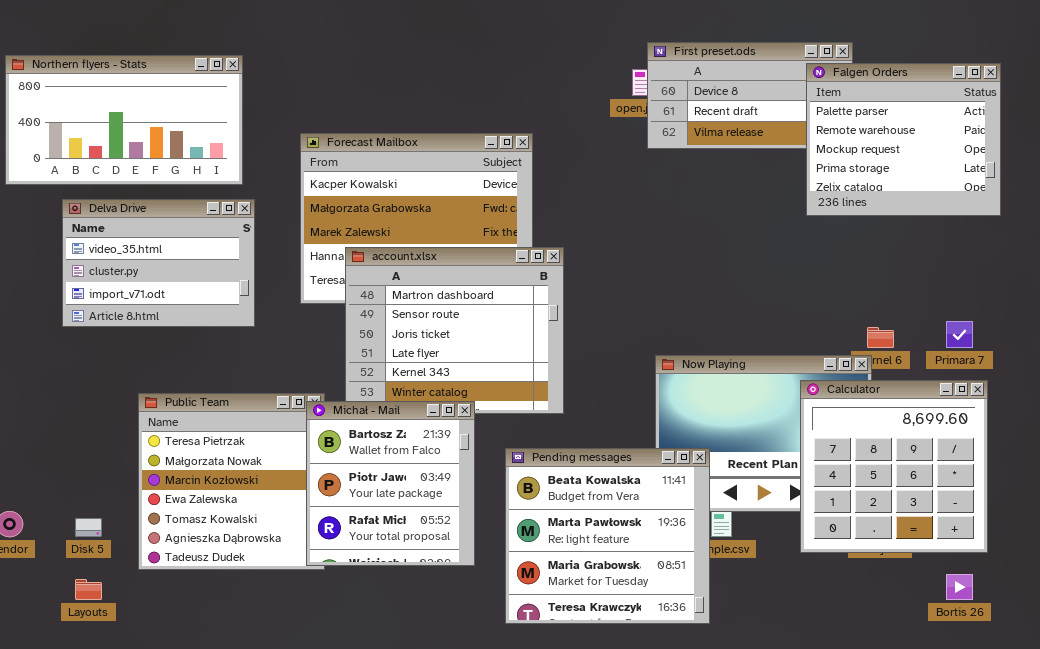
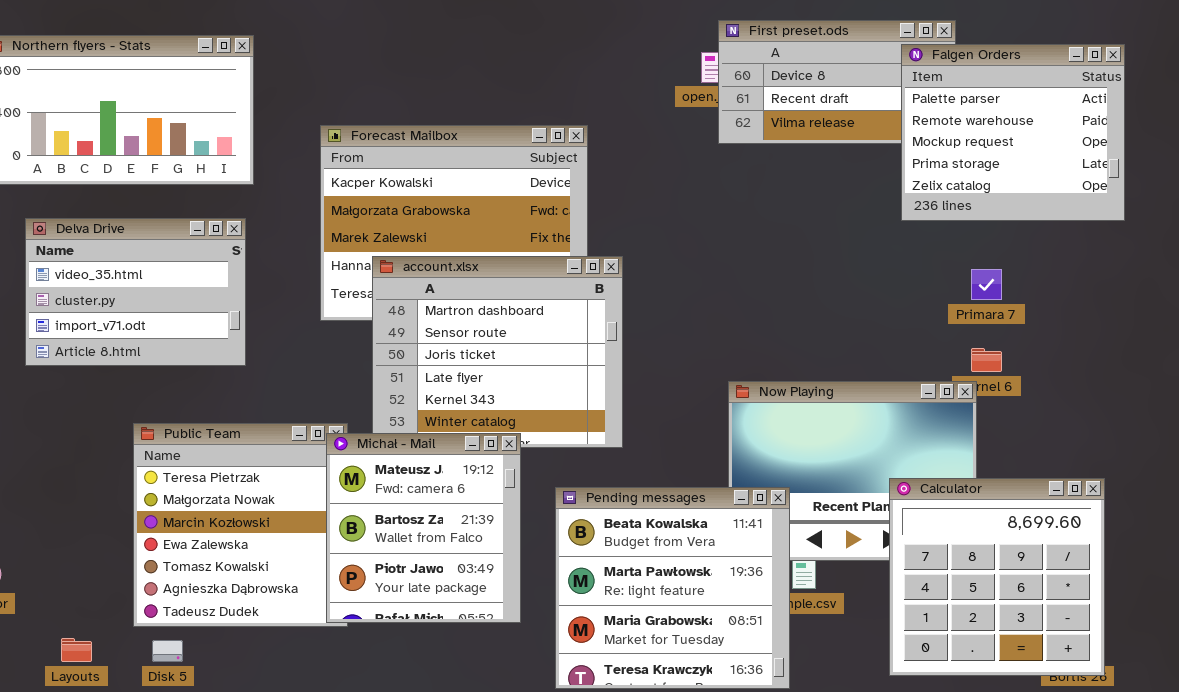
Delva Drive: [62,199,255,327] -> [25,218,246,366], moved
Primara 7: [946,321,973,348] -> [971,269,1002,300], moved
Calculator: [800,380,988,553] -> [889,478,1105,676], moved
Michał - Mail: [306,401,475,566] -> [326,433,521,623], scrolled up 1 row
Disk 5: [75,518,102,537] -> [152,640,183,662], moved

